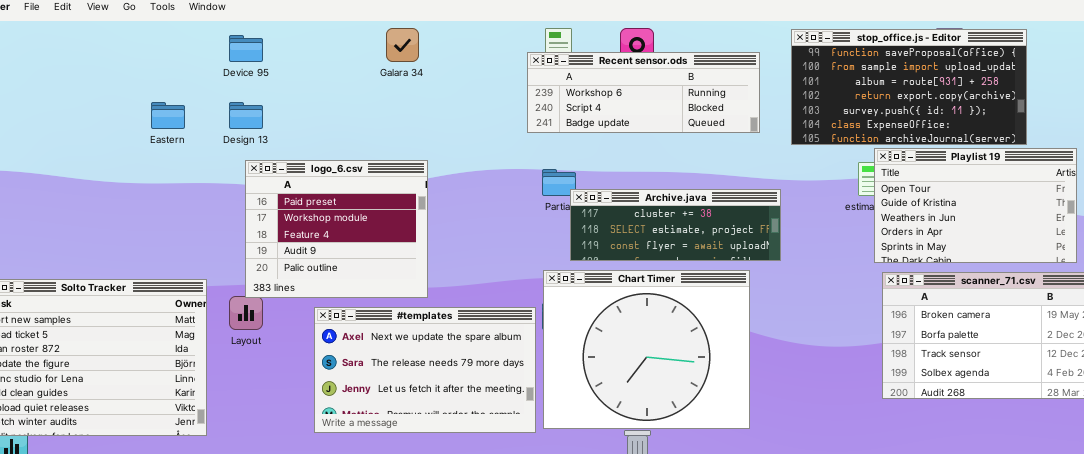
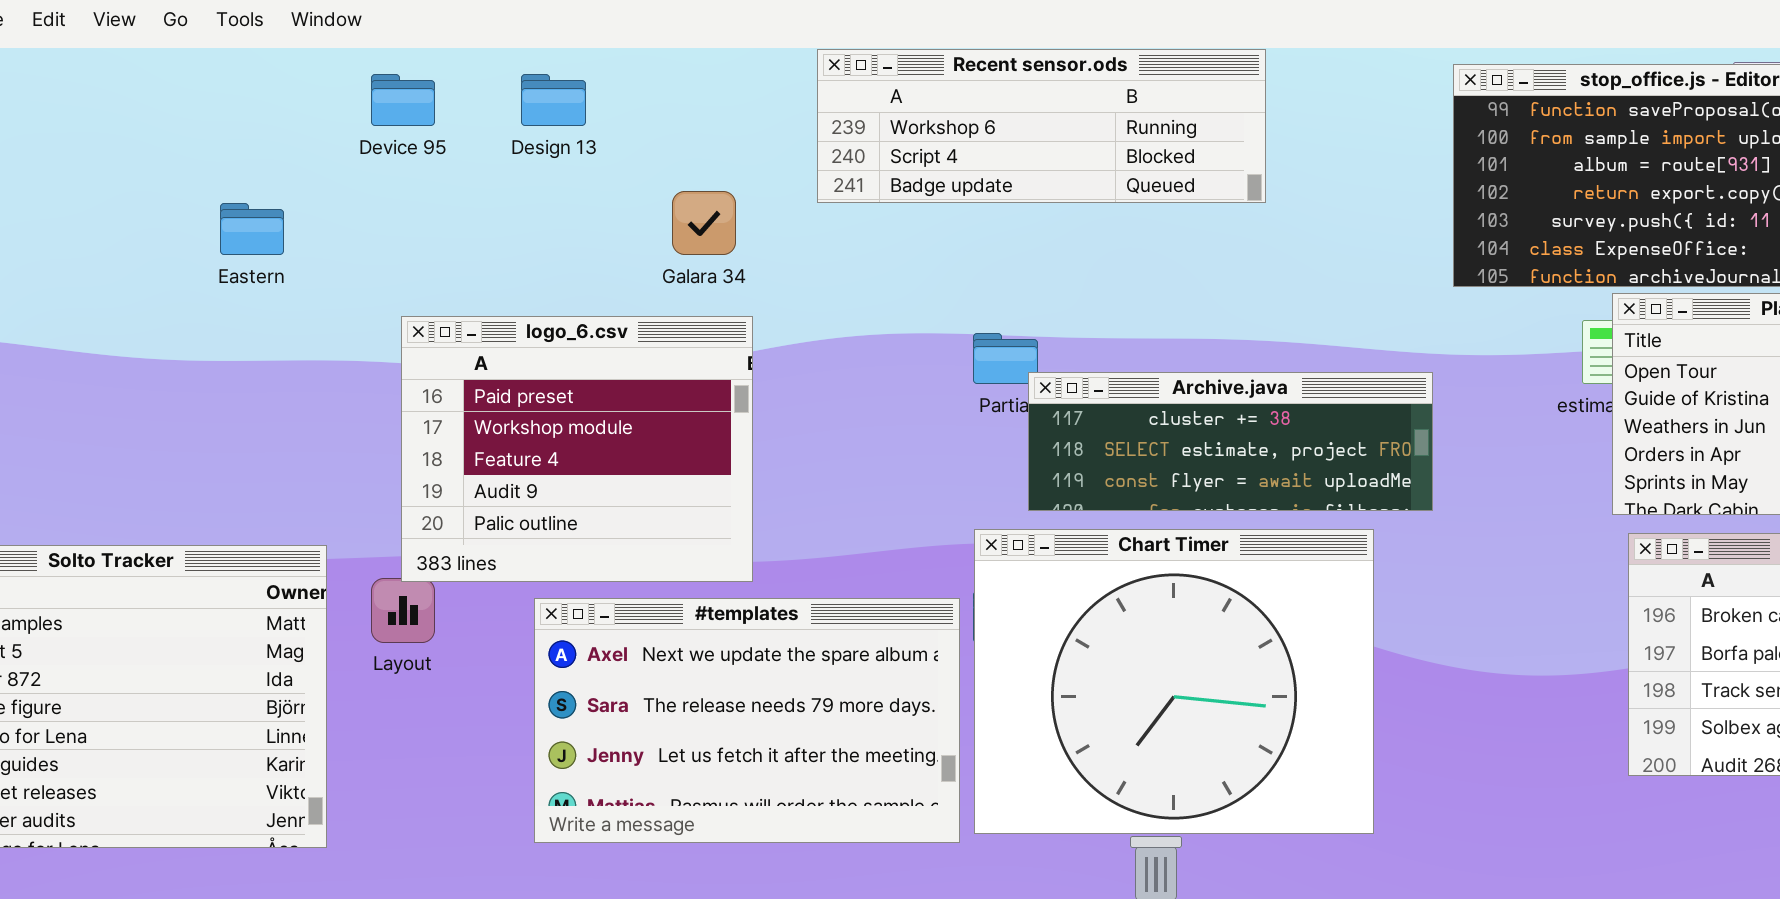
Galara 34: [386,28,419,62] -> [672,191,736,255], moved
Recent sensor.ods: [527,52,760,133] -> [817,49,1266,203], moved
Design 13: [229,102,263,129] -> [521,74,586,126], moved

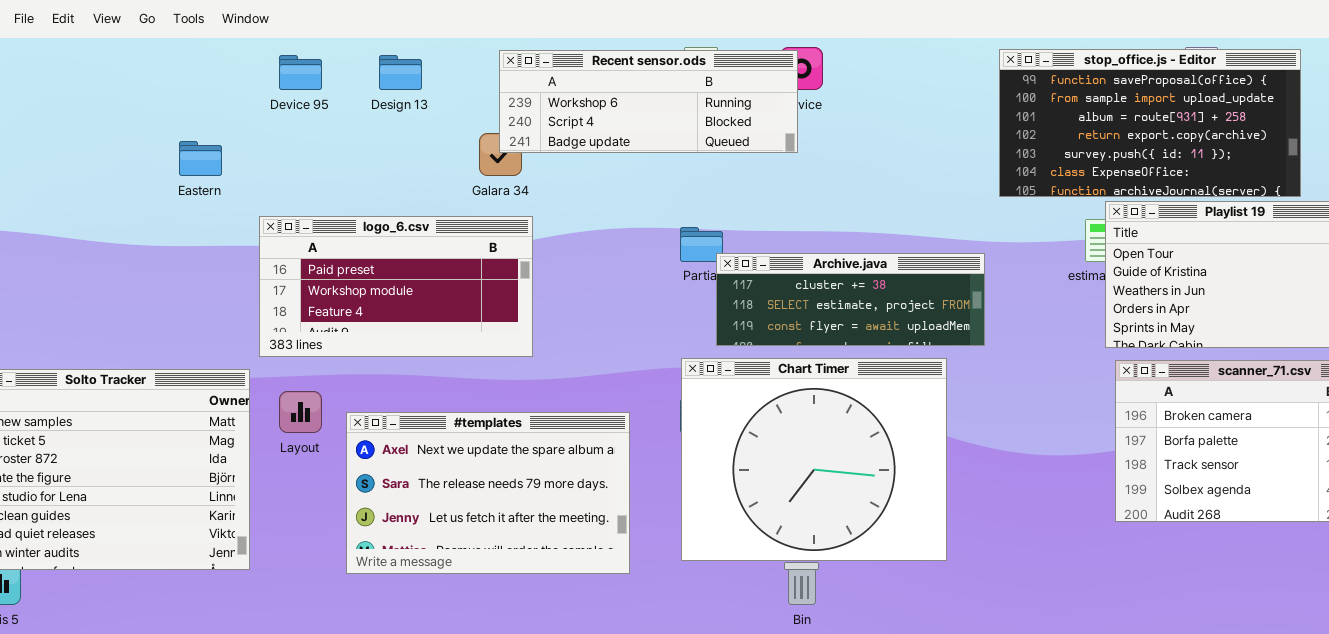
Recent sensor.ods: [817,49,1266,203] -> [499,50,798,153], moved
logo_6.csv: [401,316,753,582] -> [259,216,533,357], resized
#templates: [534,598,960,843] -> [346,412,630,574], moved

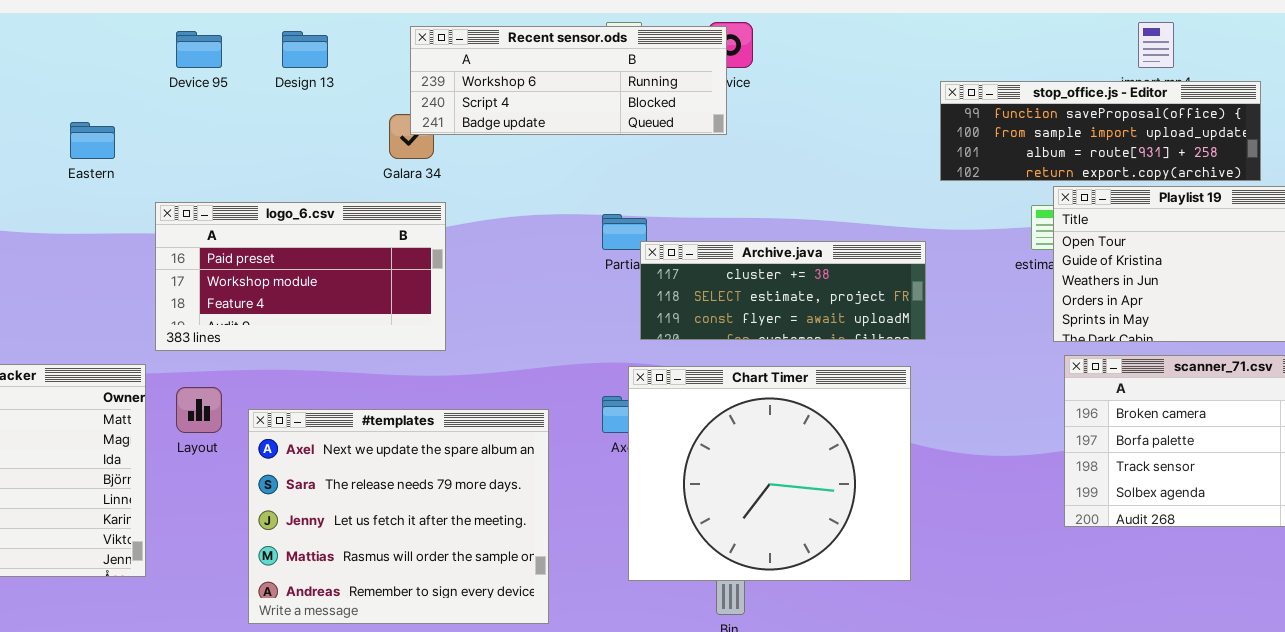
stop_office.js - Editor: [999,49,1301,197] -> [940,81,1261,181], resized
Chart Timer: [681,358,947,561] -> [628,366,911,581], moved
#templates: [346,412,630,574] -> [248,409,549,624], resized

